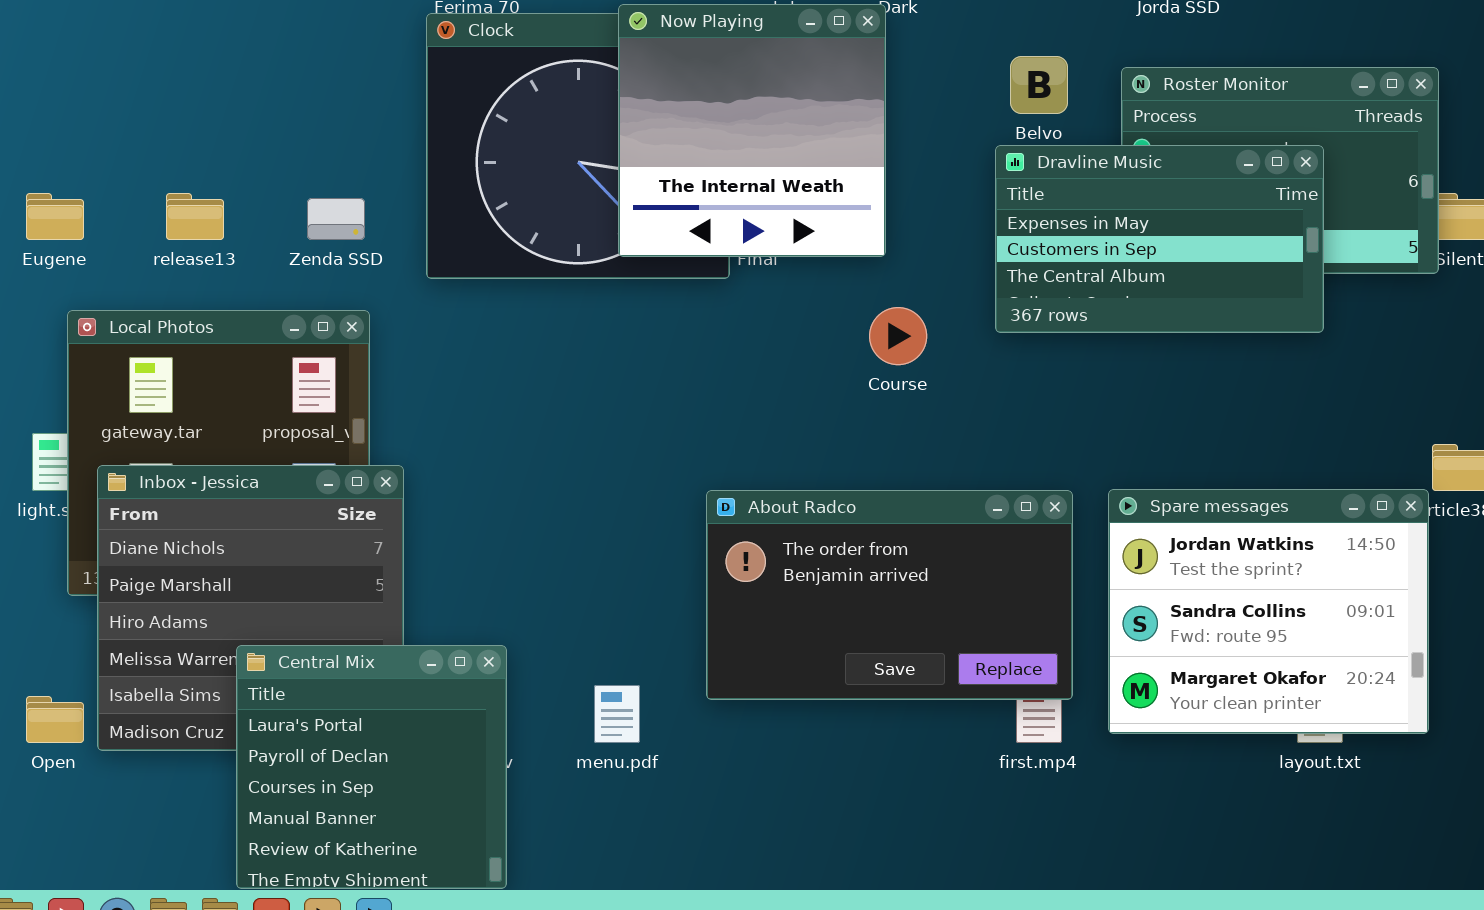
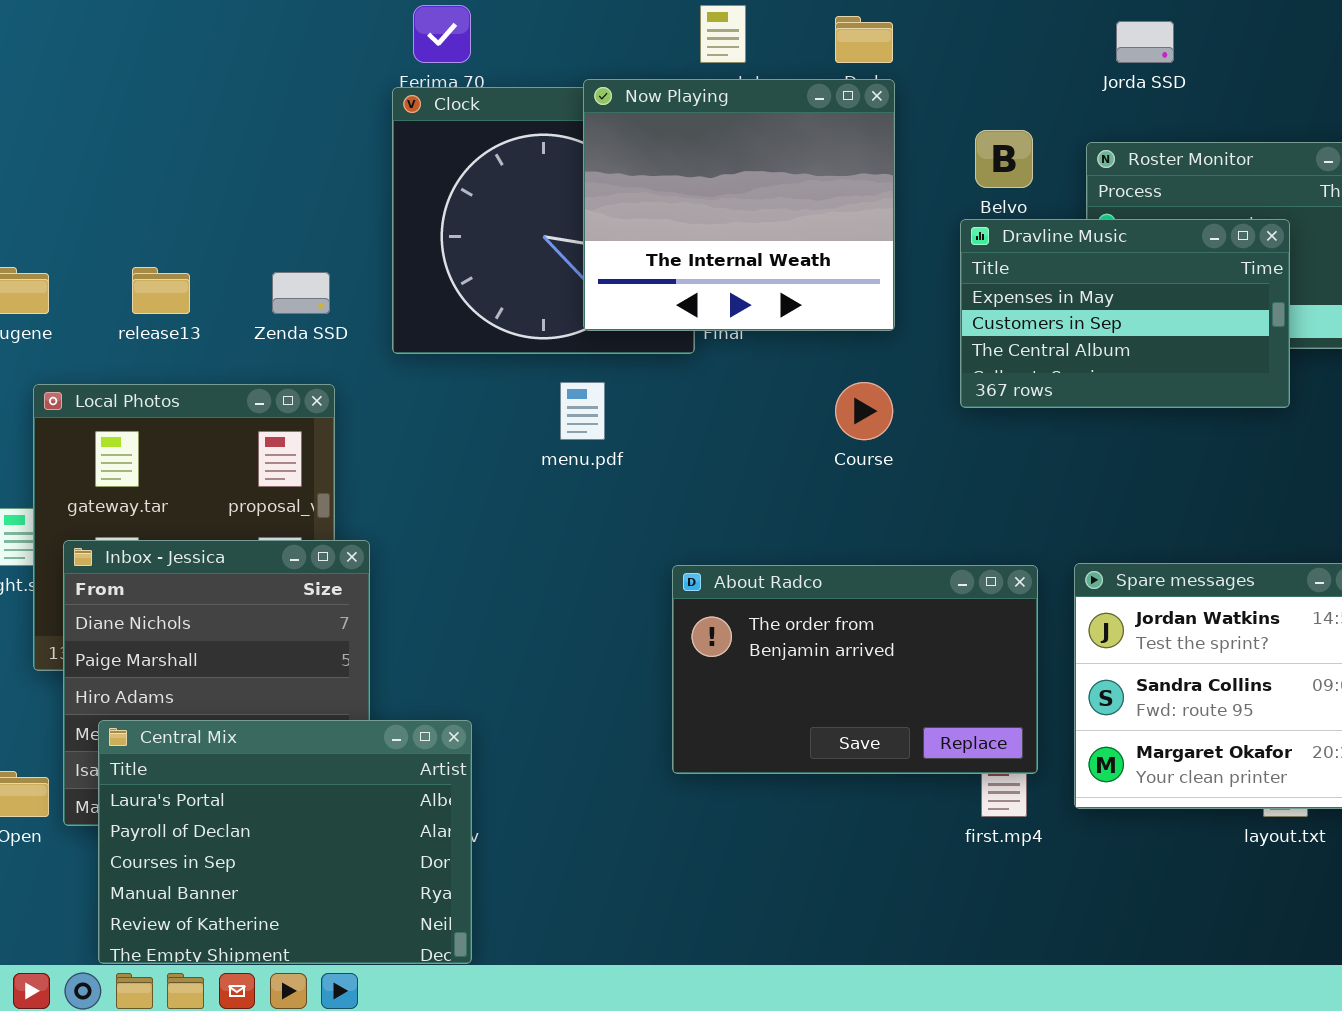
Now Playing: [618,4,886,257] -> [583,79,895,331], resized
Central Mix: [236,645,507,889] -> [98,720,472,964], resized
menu.pdf: [594,685,640,743] -> [560,382,605,440], moved

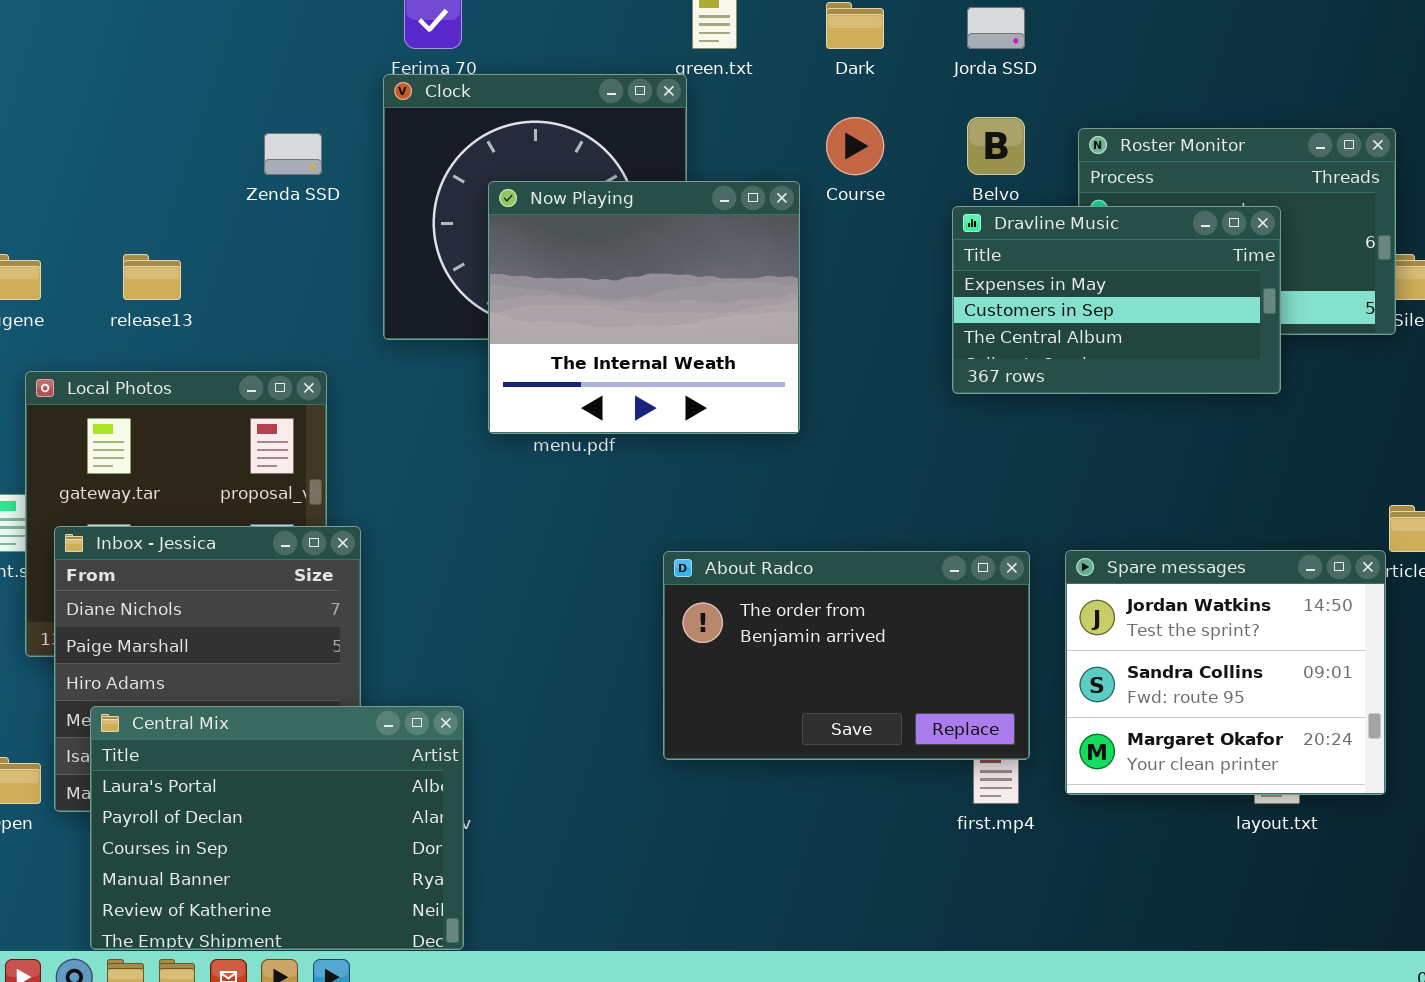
Jorda SSD: [1116,21,1174,63] -> [967,7,1025,49], moved
Now Playing: [583,79,895,331] -> [488,181,800,434], moved
Zenda SSD: [272,272,330,314] -> [264,133,322,175], moved
Course: [835,382,893,440] -> [826,117,884,175], moved

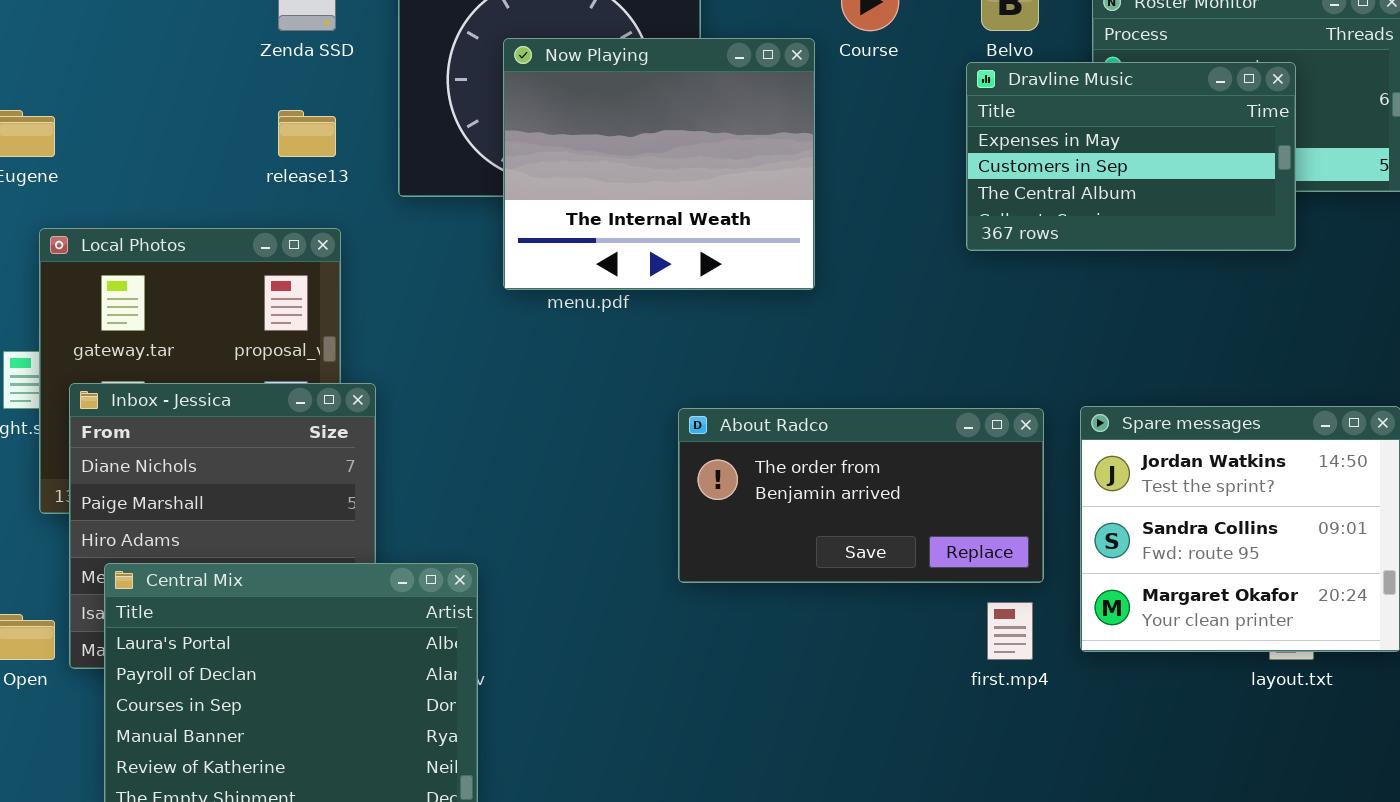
release13: [123,254,181,300] -> [278,110,336,157], moved
About Radco: [663,551,1030,760] -> [678,408,1044,583], resized

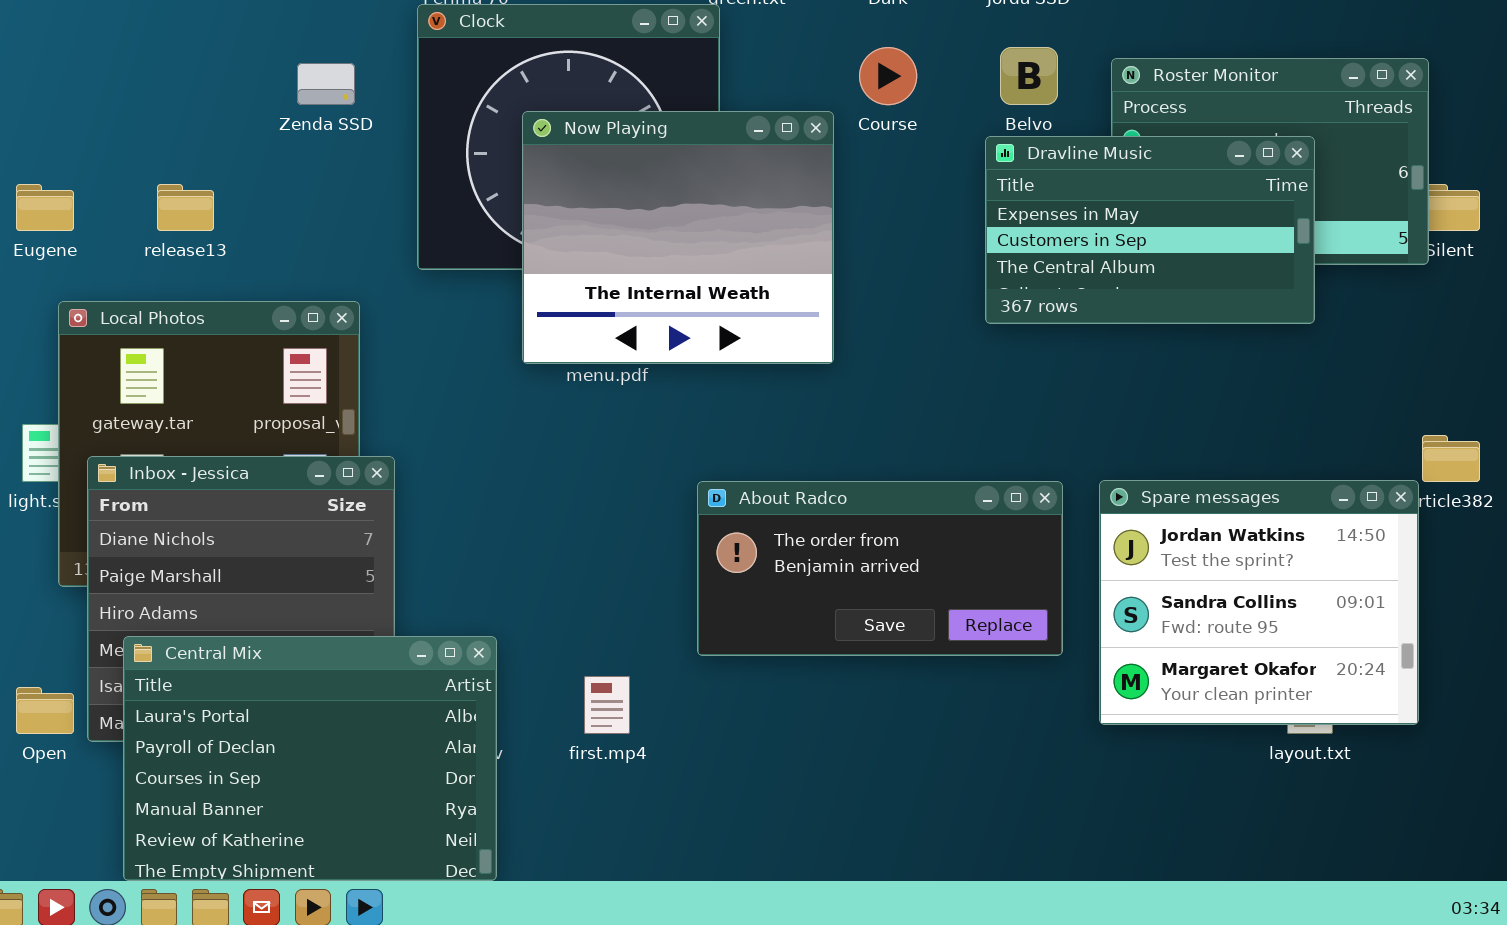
release13: [278,110,336,157] -> [157,184,214,231], moved
first.mp4: [987,602,1033,660] -> [584,676,630,734], moved

